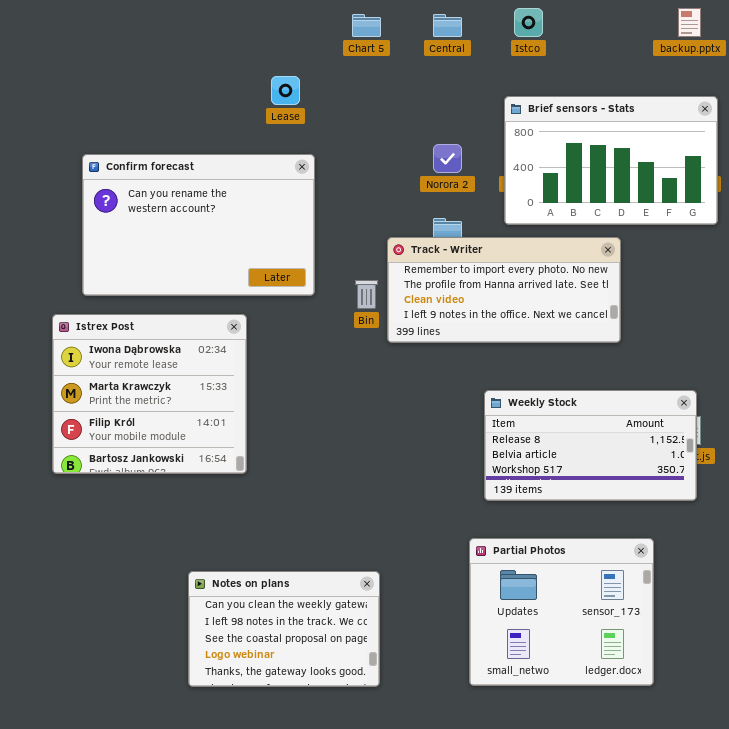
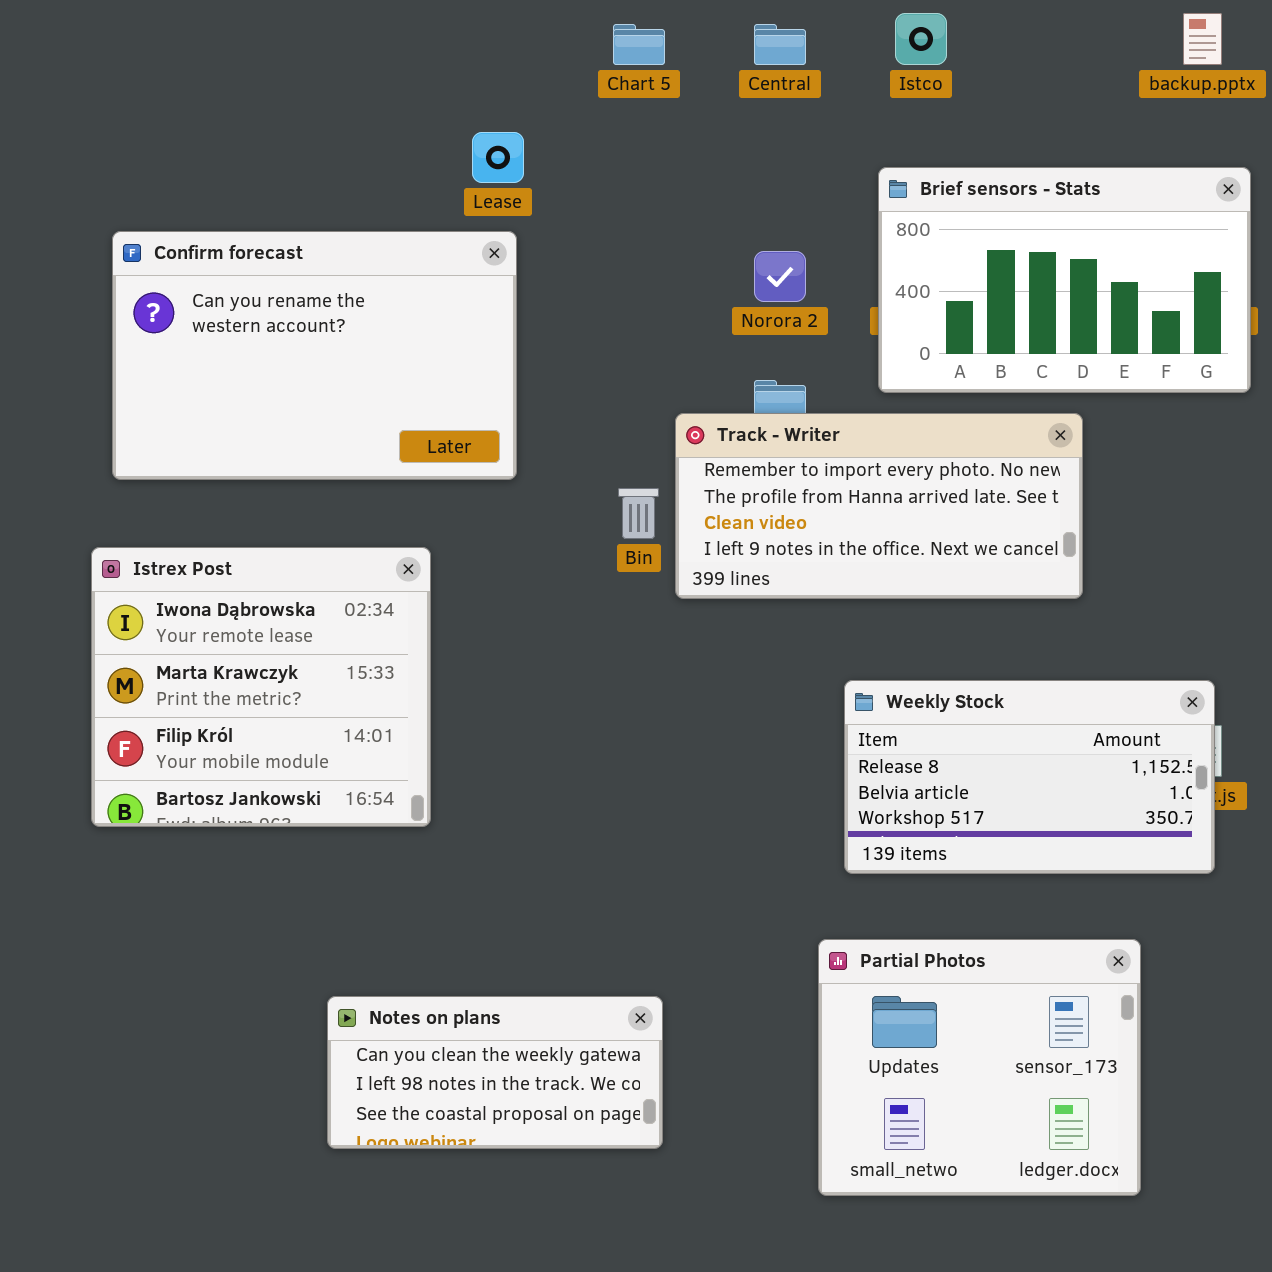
Confirm forecast: [82,154,315,296] -> [112,231,517,480], moved
Notes on plans: [188,571,380,687] -> [327,996,663,1149], resized

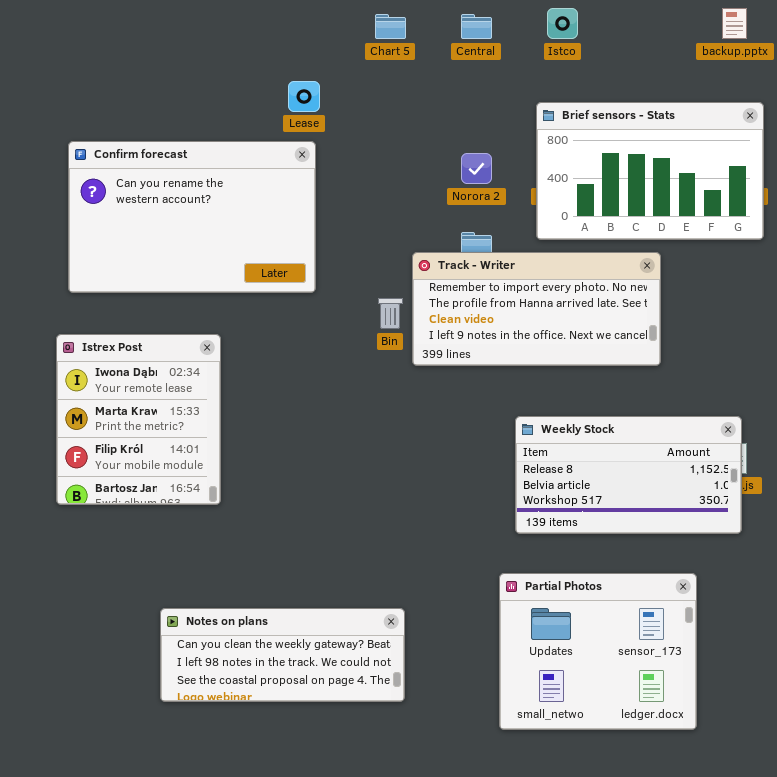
Istrex Post: [91,547,431,827] -> [56,334,221,505], resized
Notes on plans: [327,996,663,1149] -> [160,608,405,702], resized

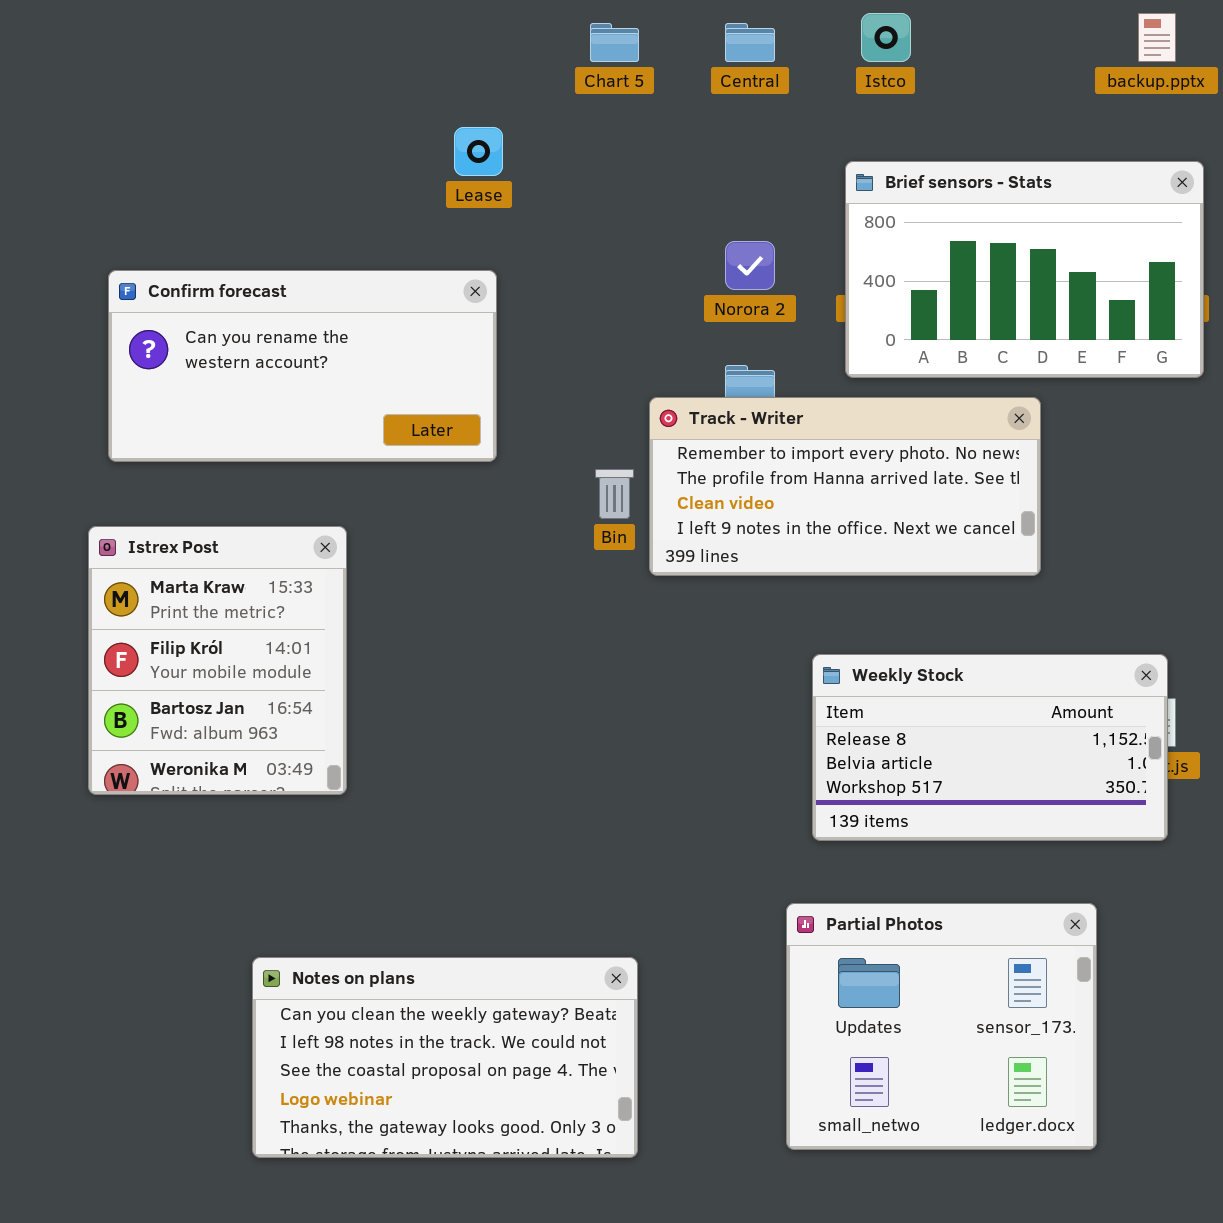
Confirm forecast: [68,141,316,293] -> [108,270,497,462], resized
Istrex Post: [56,334,221,505] -> [88,526,347,795], scrolled down 1 row
Notes on plans: [160,608,405,702] -> [252,957,638,1158], resized

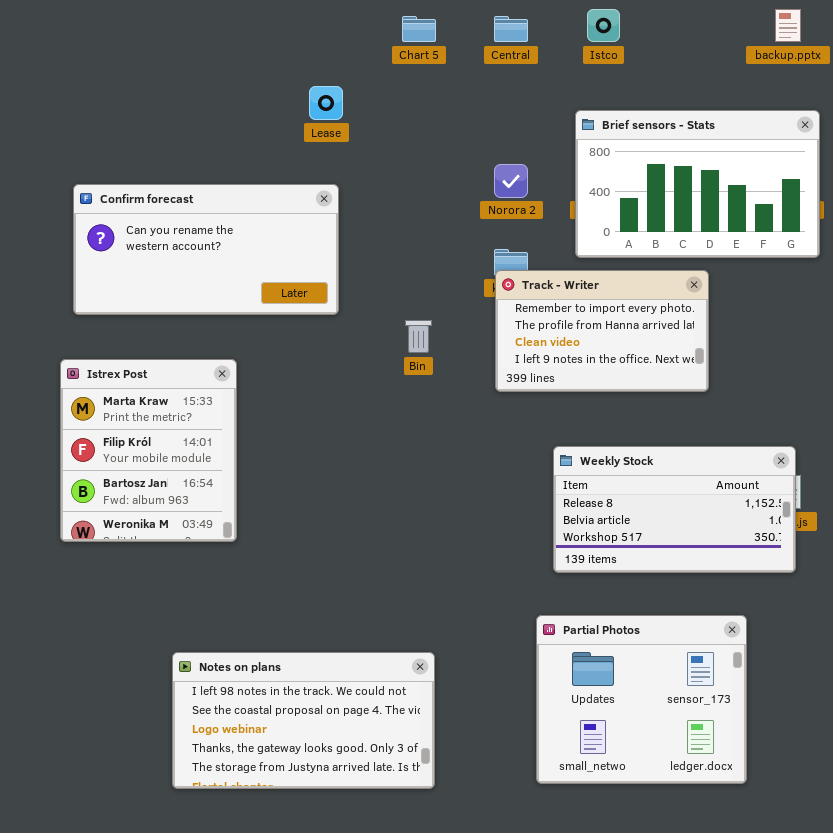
Track - Writer: [649,397,1041,576] -> [495,270,709,392], resized
Notes on plans: [252,957,638,1158] -> [172,652,435,789], scrolled down 1 row

